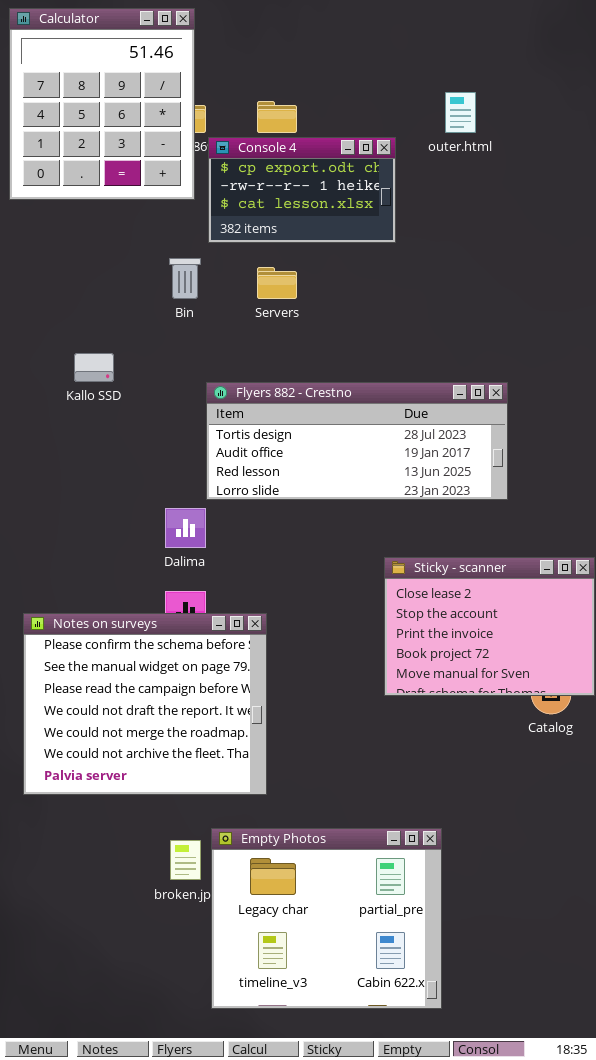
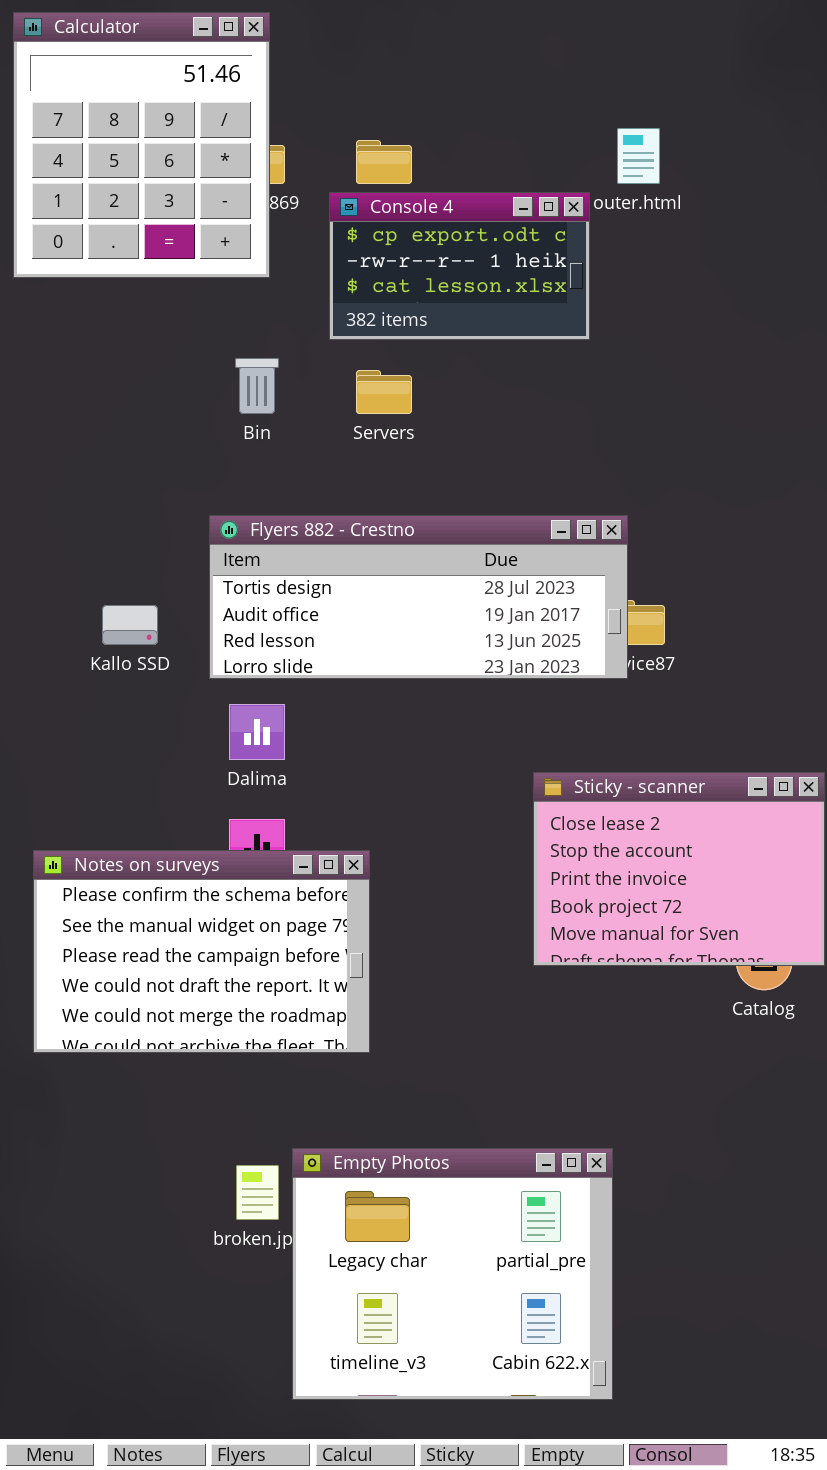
Console 4: [208,137,396,243] -> [329,192,590,340], moved
Kallo SSD: [74,353,114,382] -> [102,605,158,645], moved
Flyers 882 - Crestno: [206,382,508,500] -> [209,515,628,679], moved
Notes on surveys: [23,613,267,795] -> [33,850,370,1053], resized

